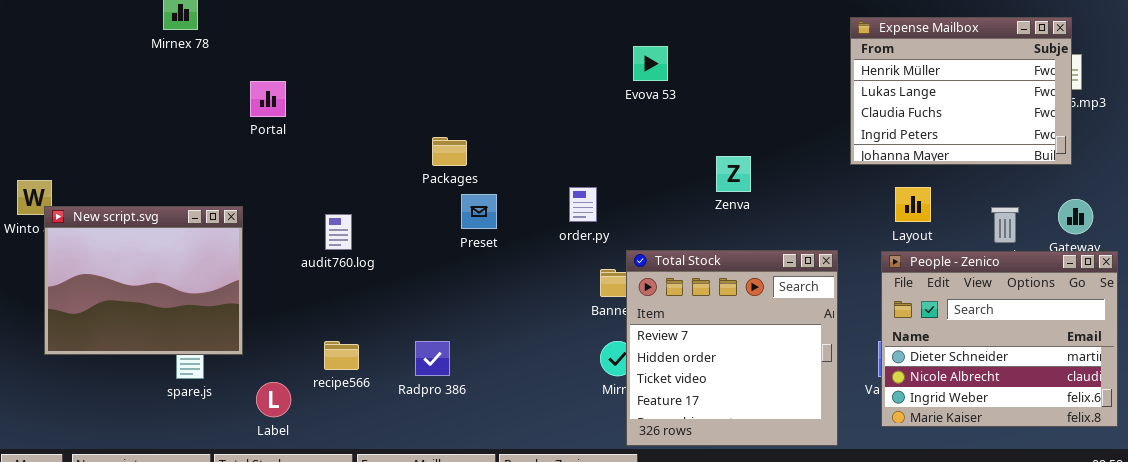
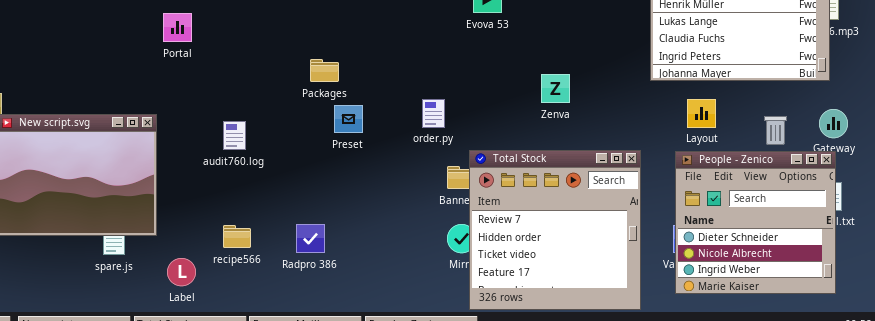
People - Zenico: [881,251,1118,427] -> [675,151,836,294], resized

